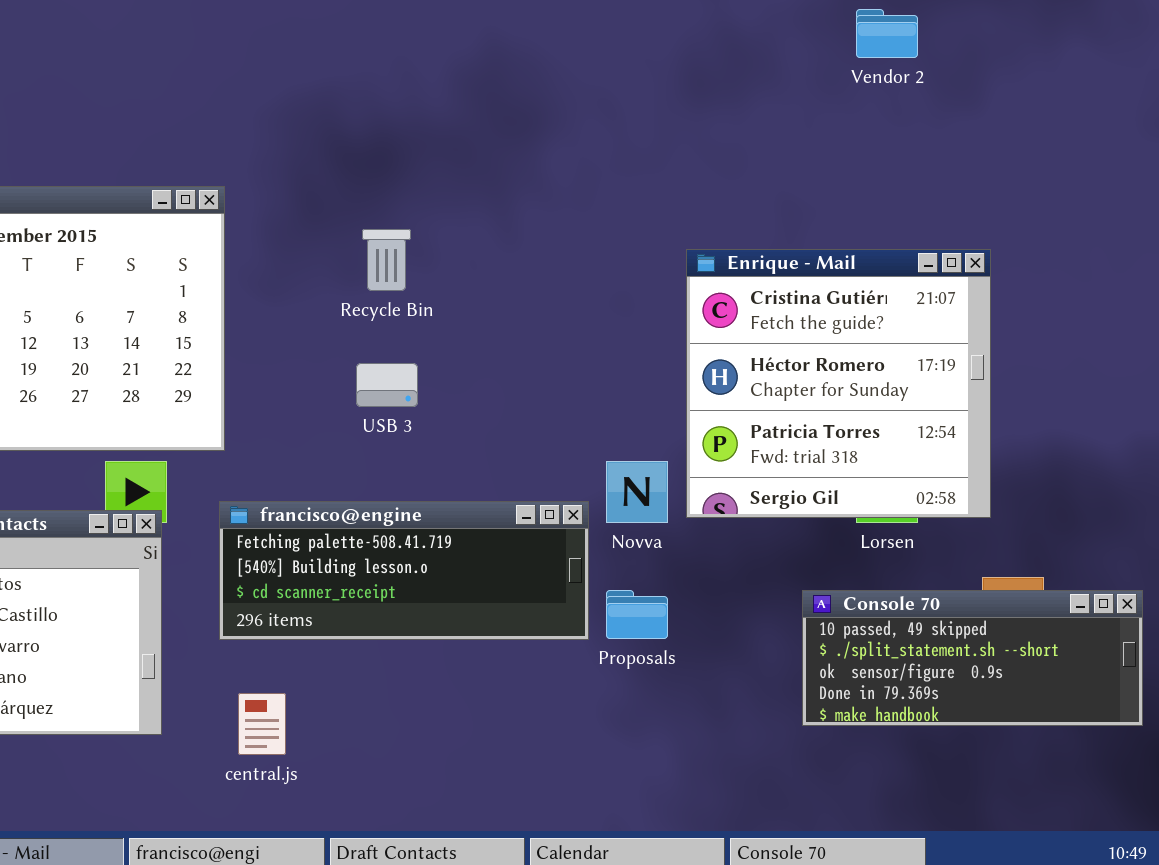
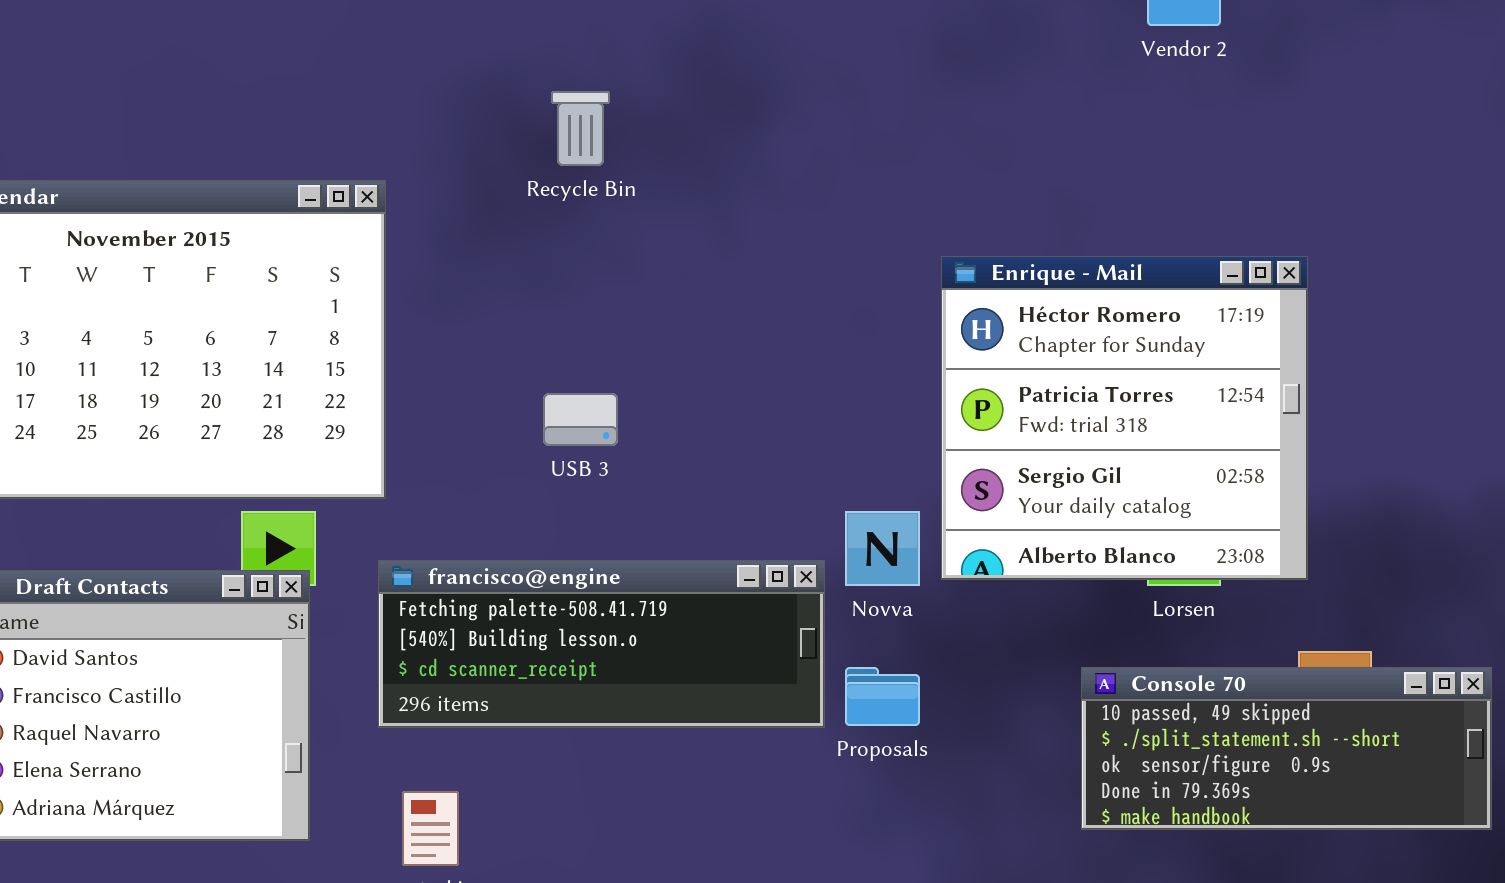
Recycle Bin: [362,229,411,291] -> [551,91,610,166], moved
Enrique - Mail: [686,249,991,518] -> [941,256,1308,580], scrolled down 1 row

